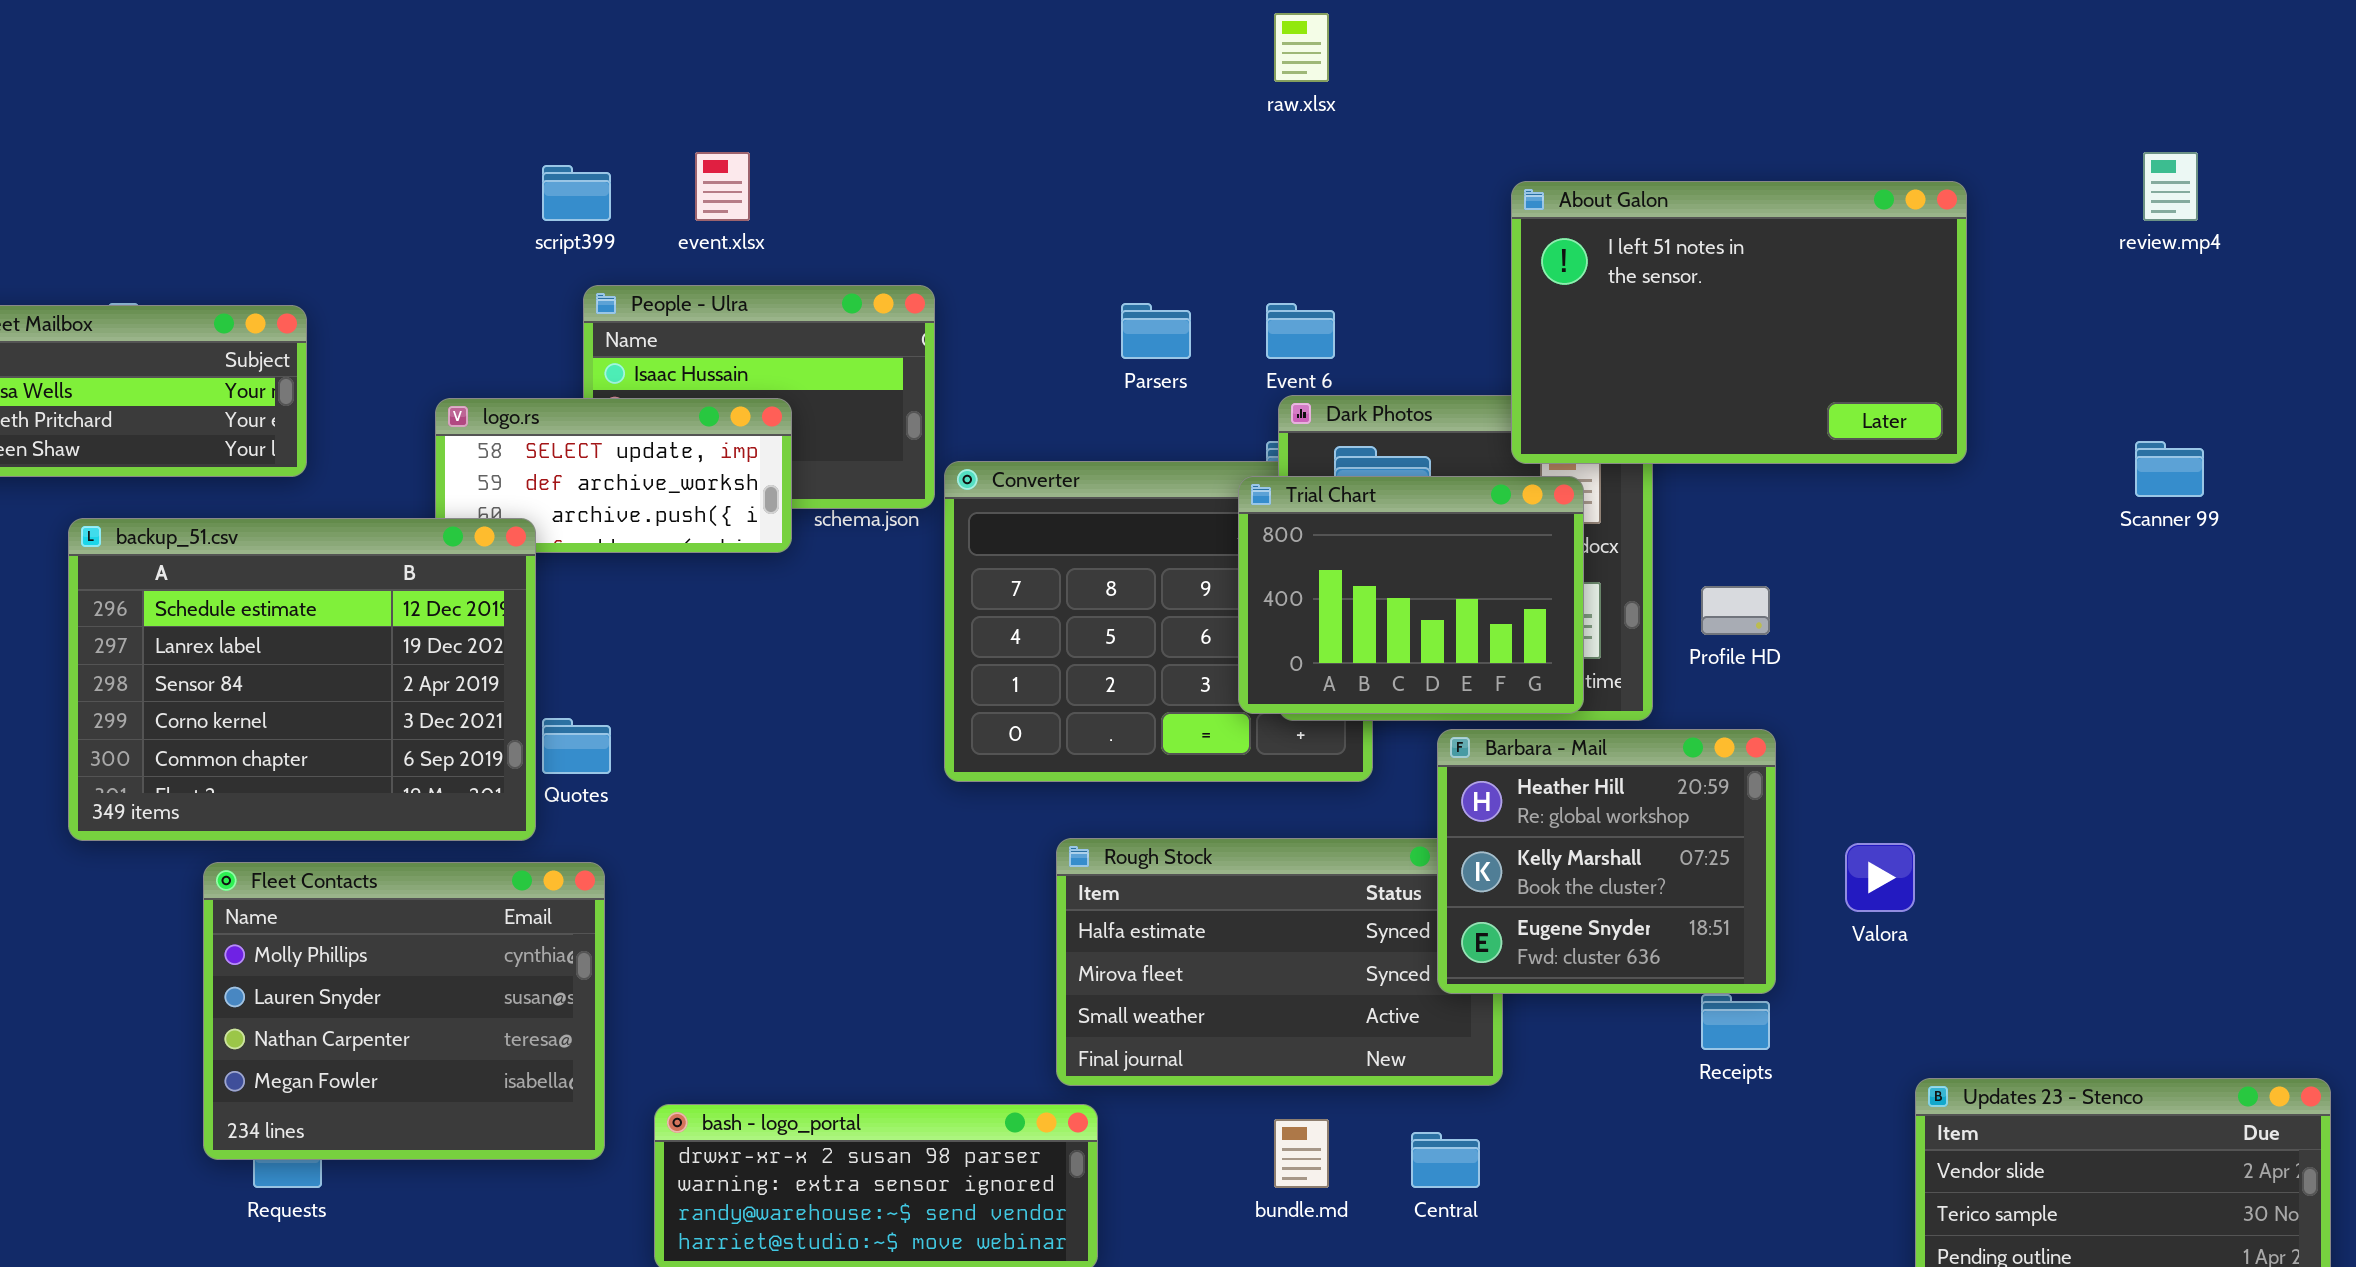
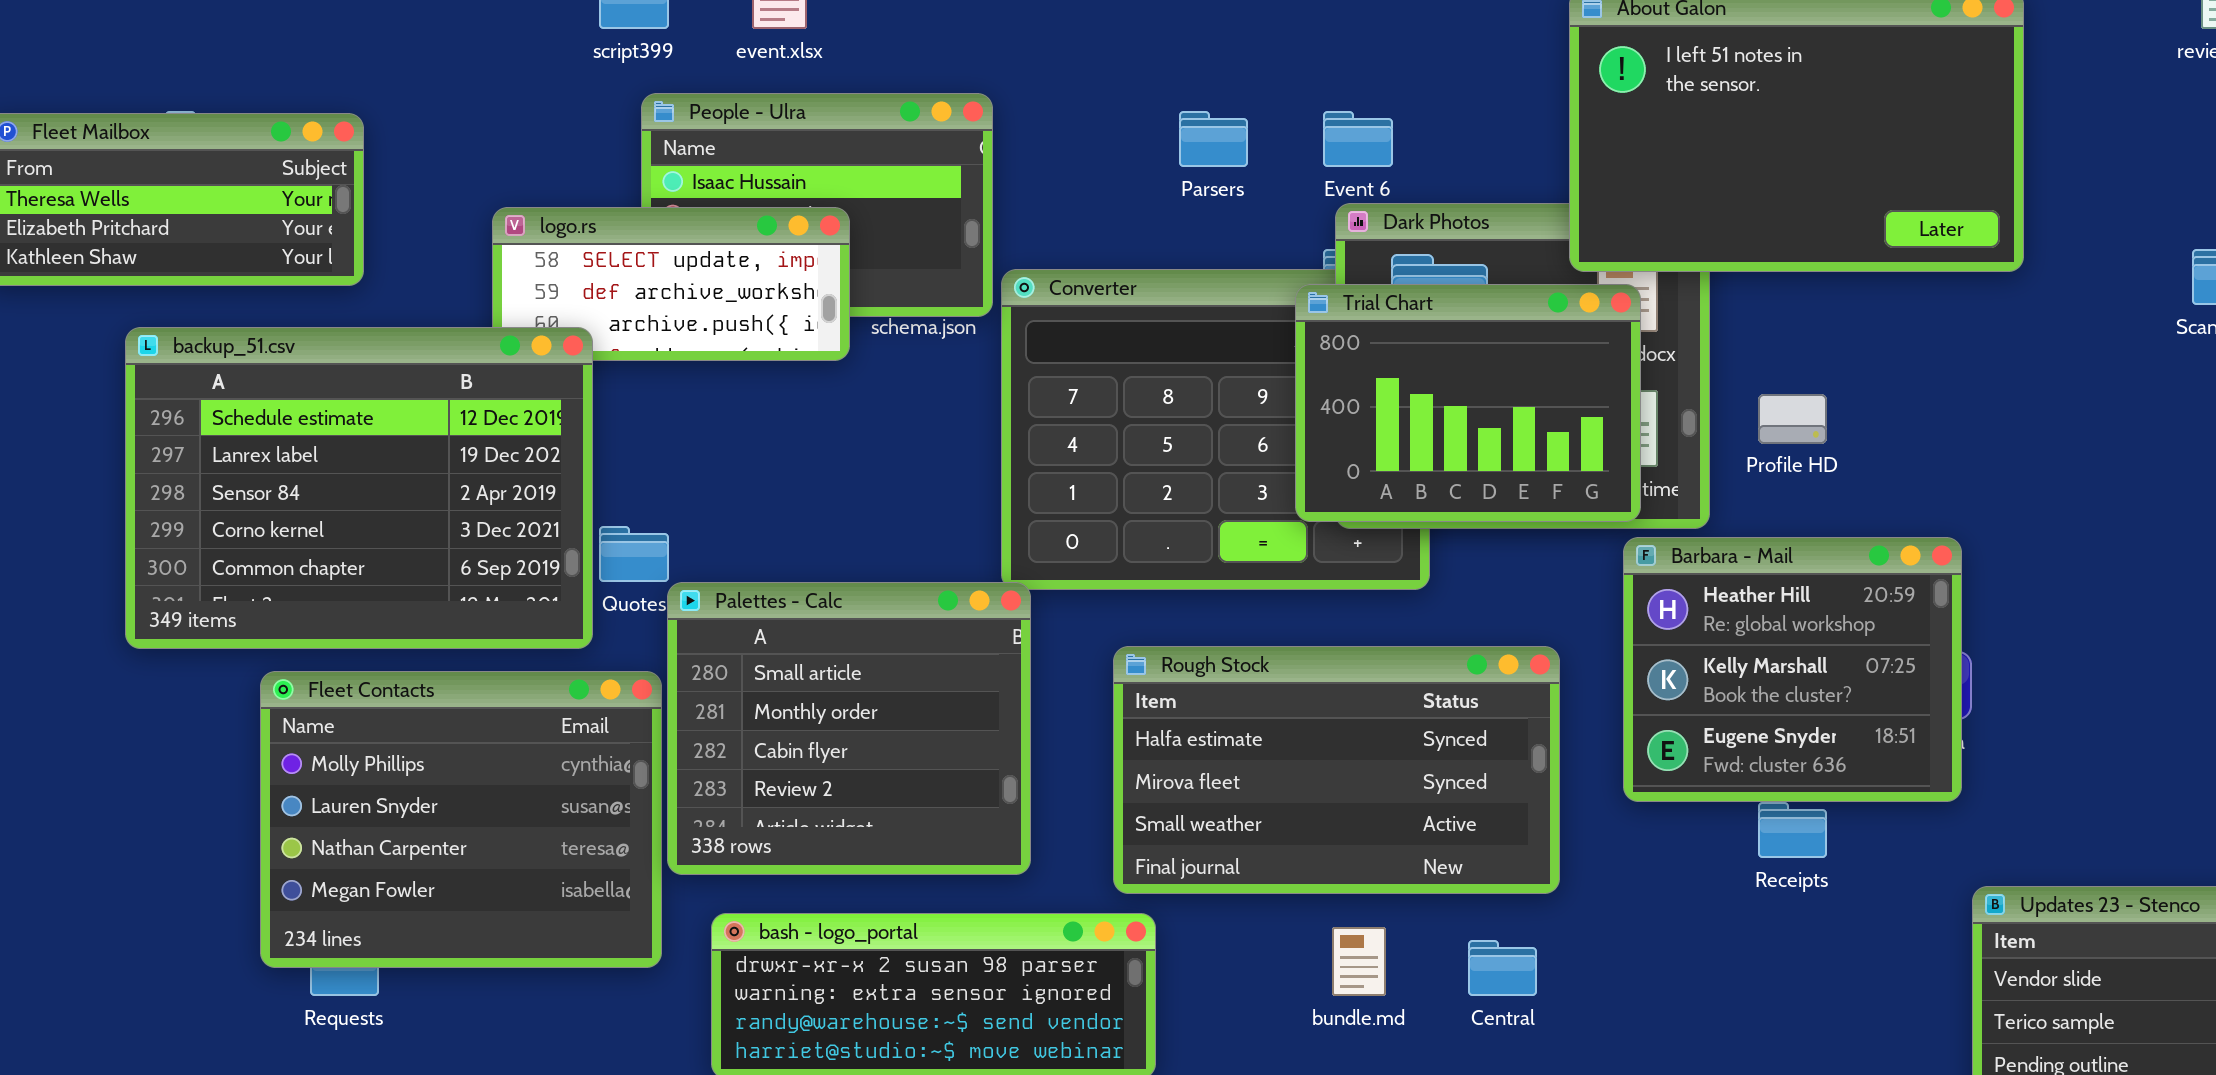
Barbara - Mail: [1437,729,1776,994] -> [1623,537,1962,802], moved
Palettes - Calc: none -> [667,582,1031,875], opened

